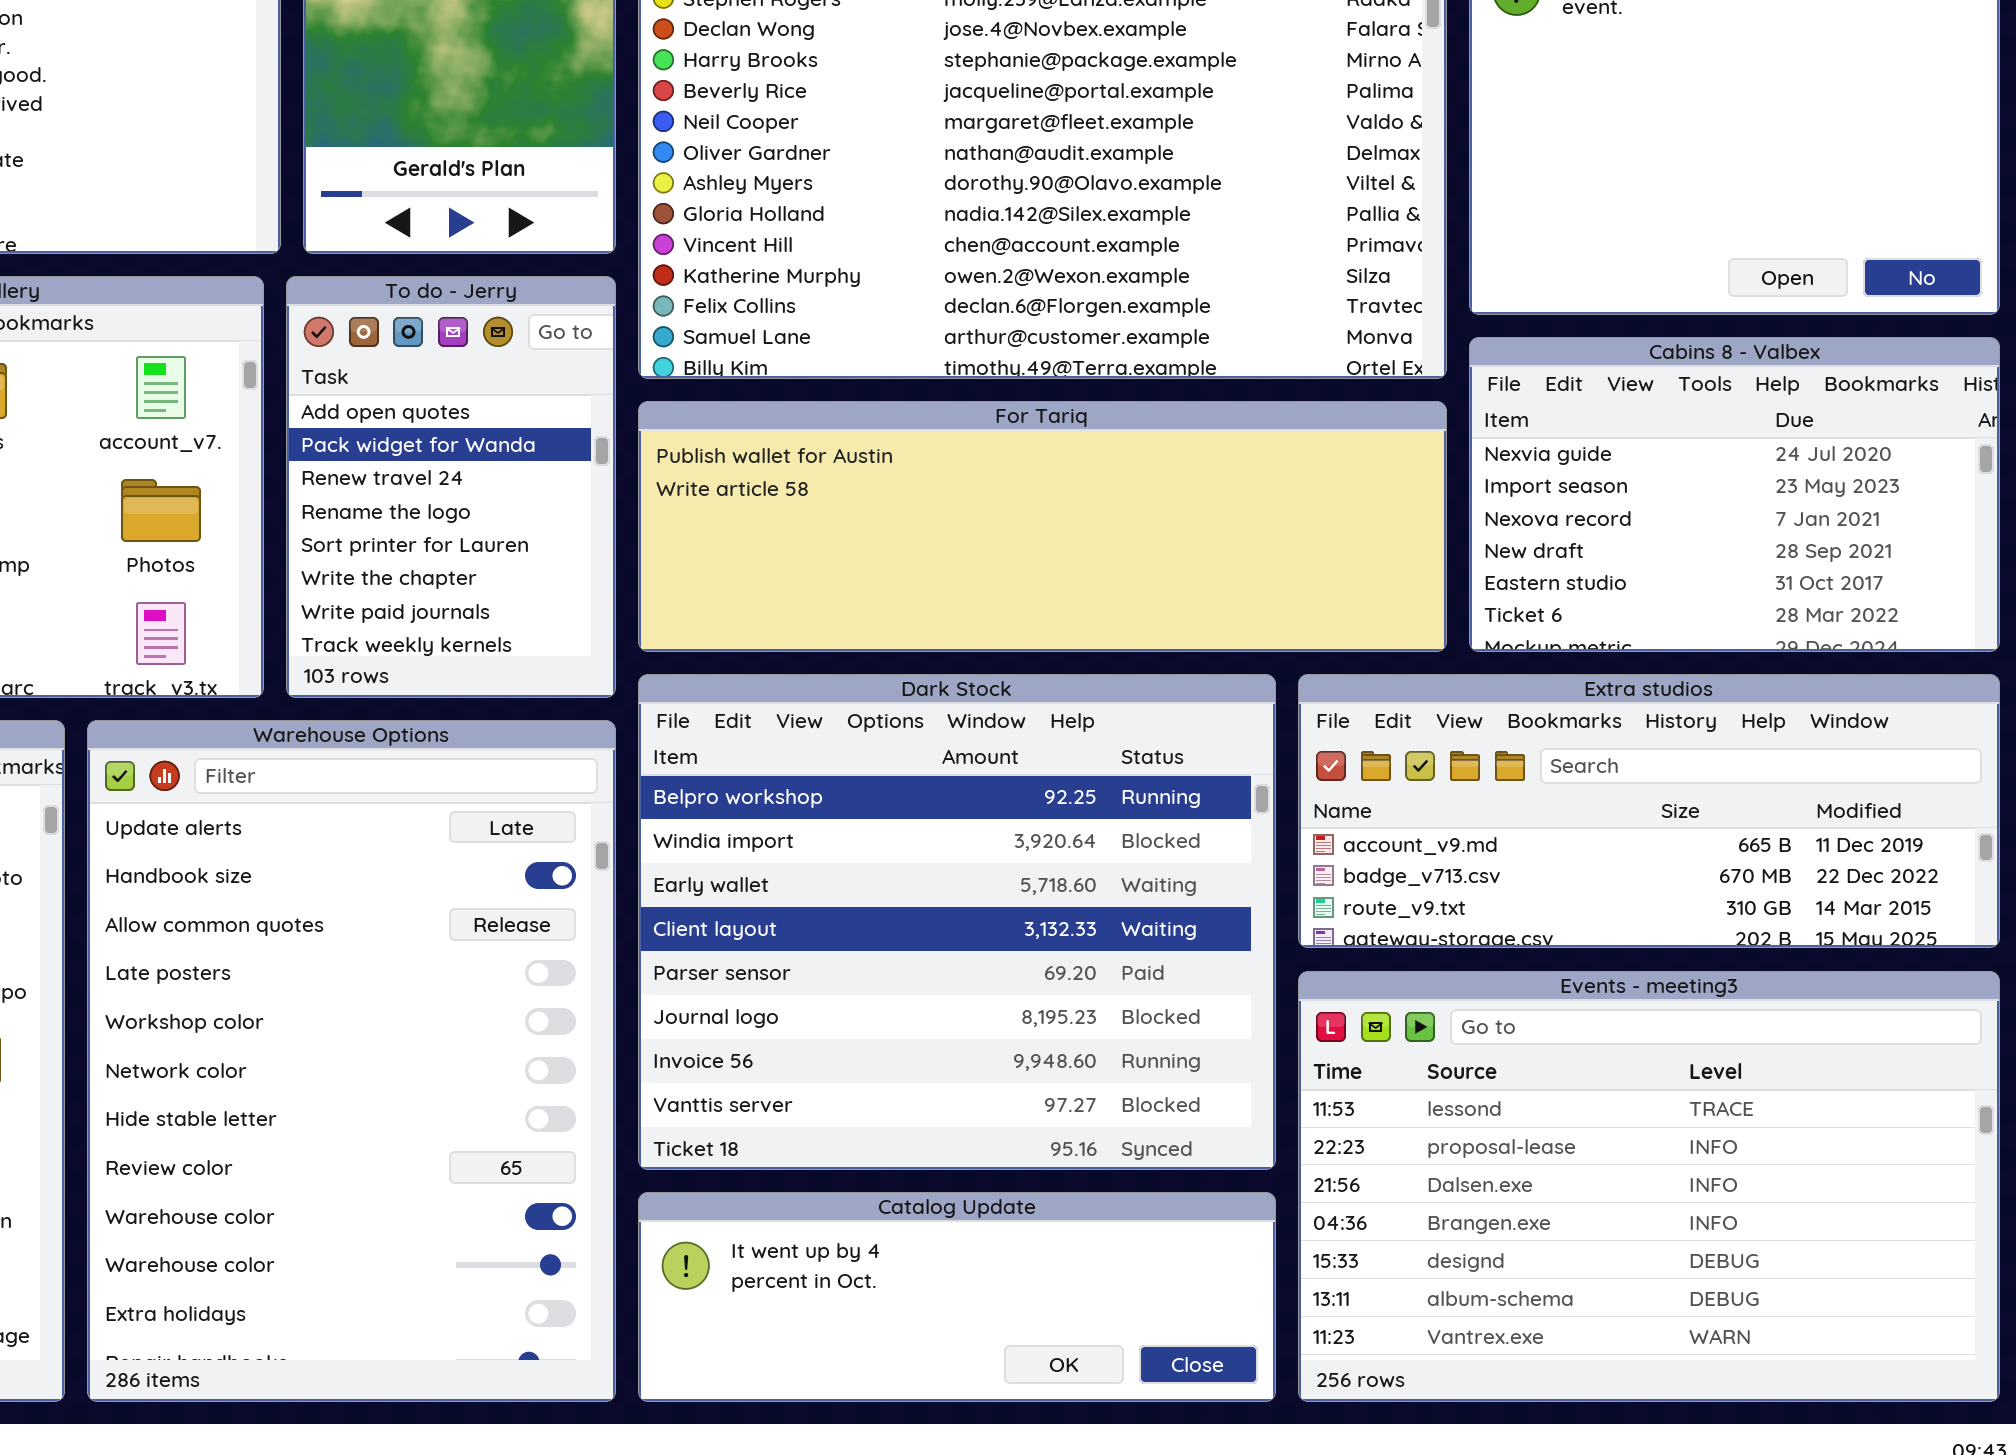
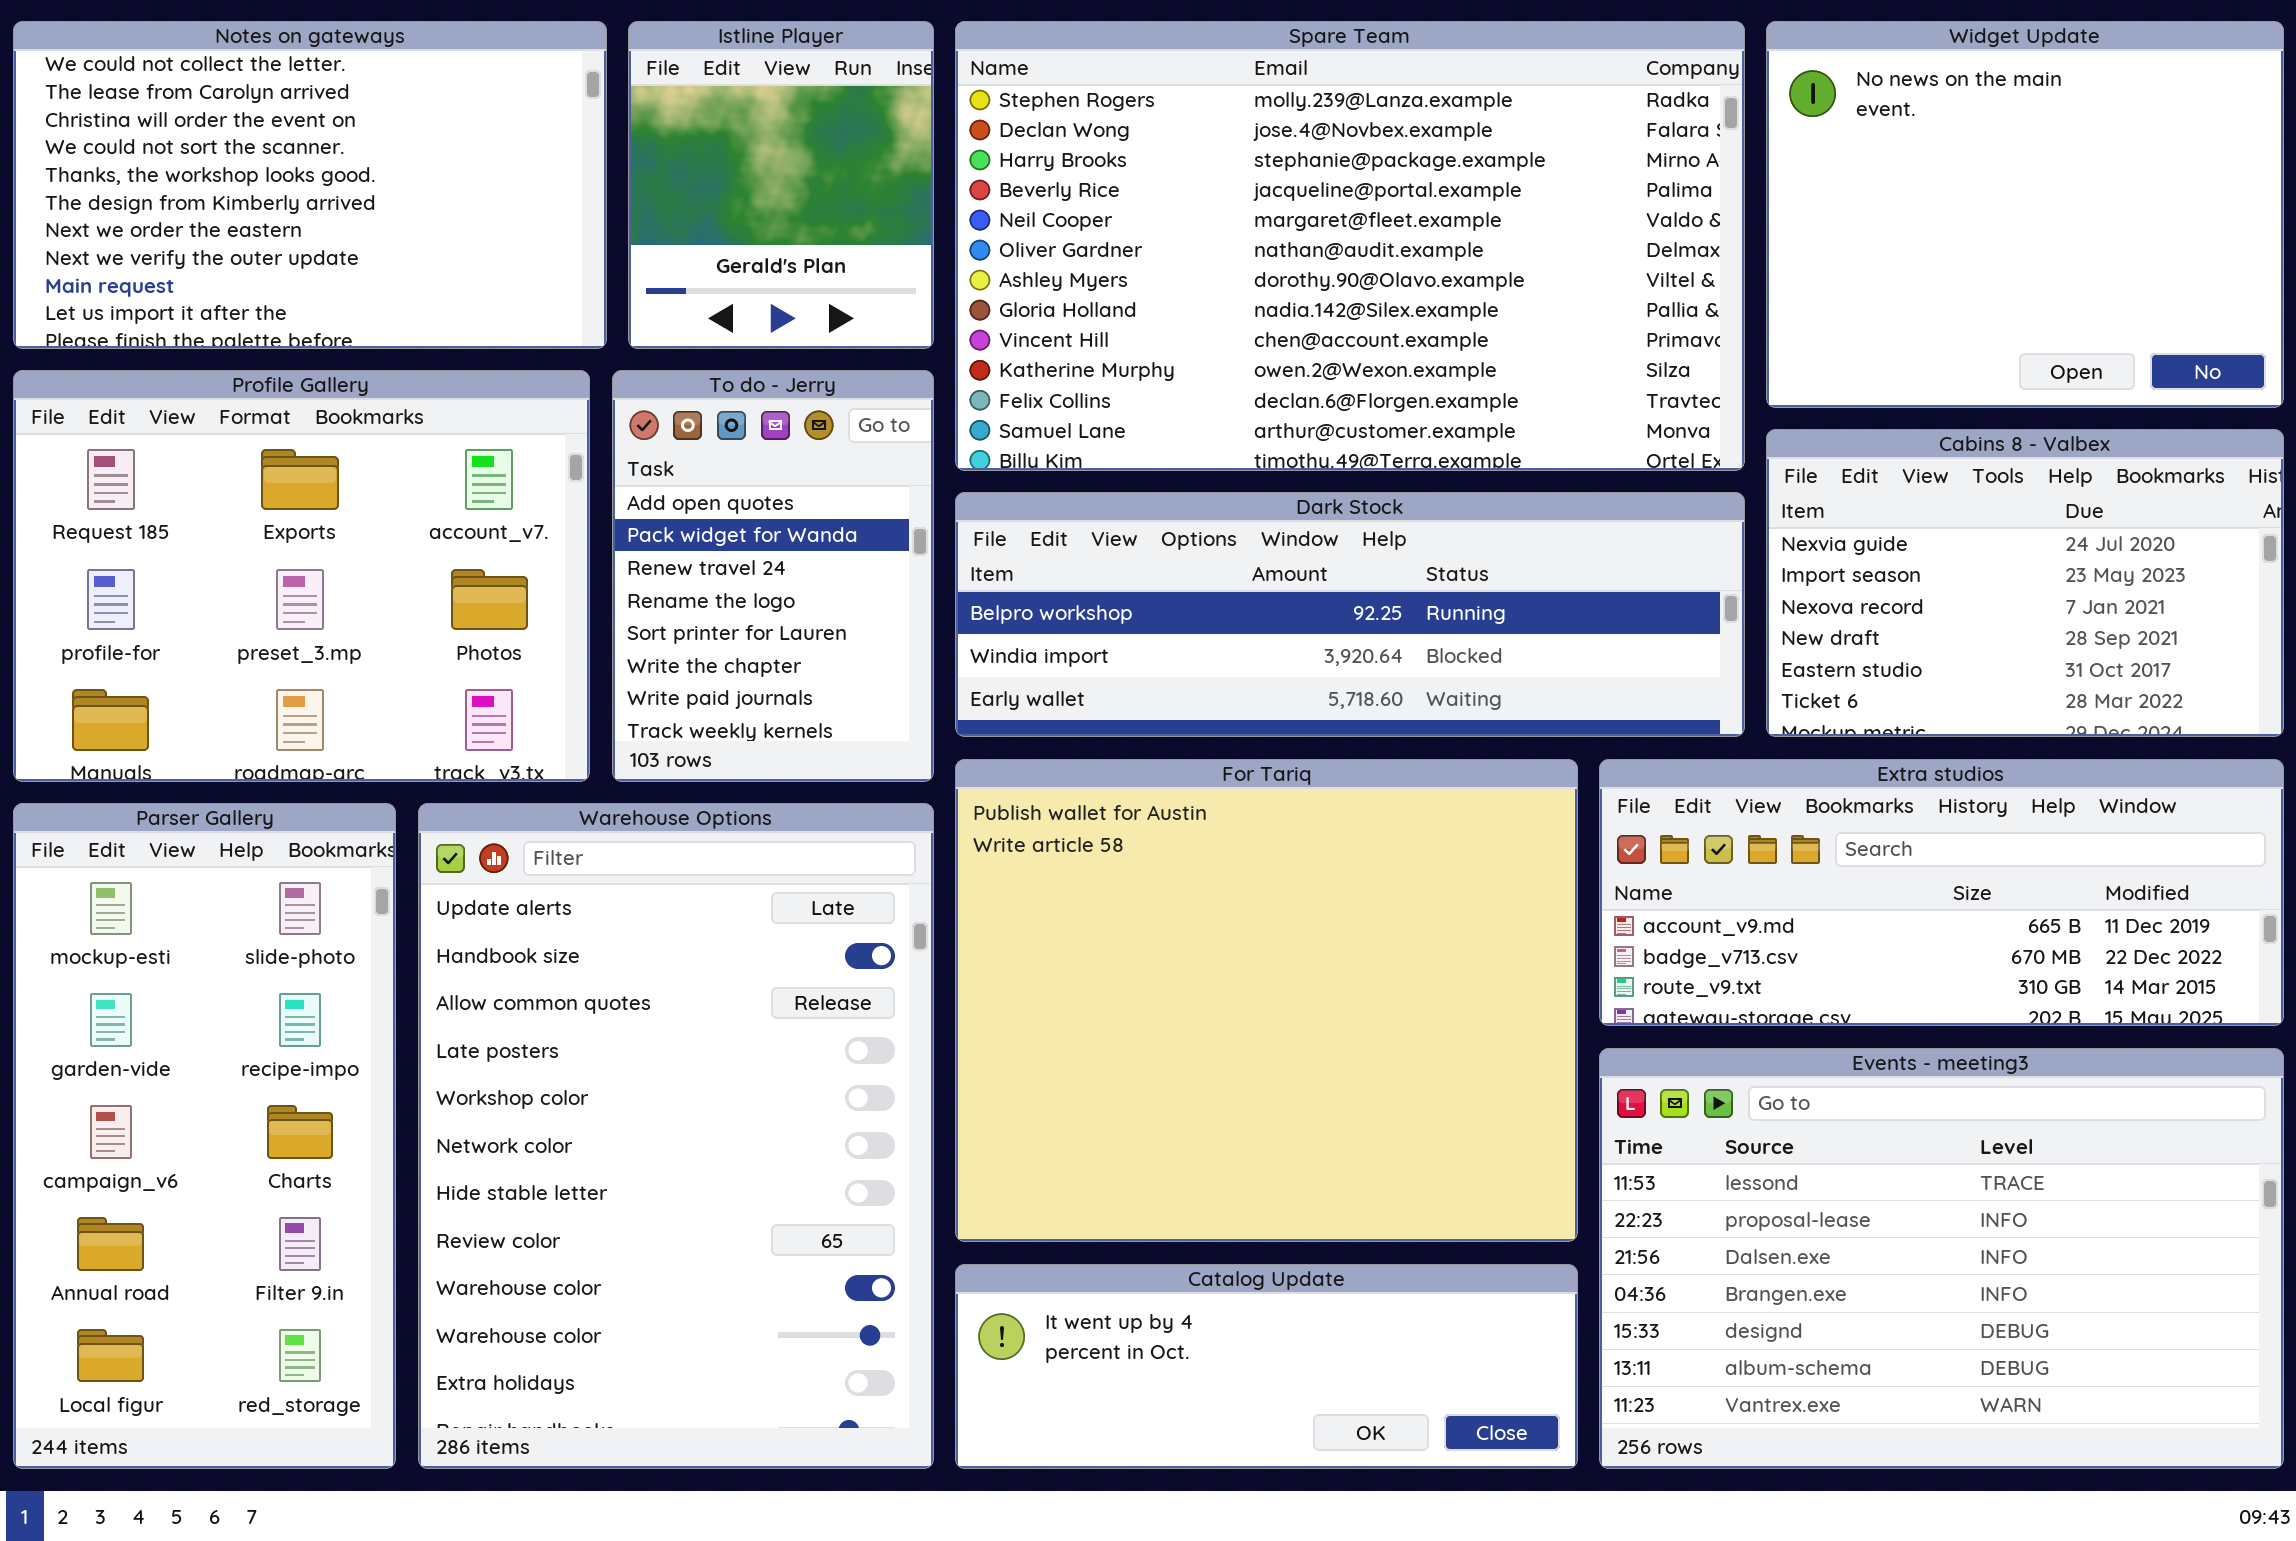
For Tariq: [638,401,1447,652] -> [955,759,1578,1242], moved, resized
Dark Stock: [638,674,1276,1170] -> [955,492,1745,737], moved, resized

